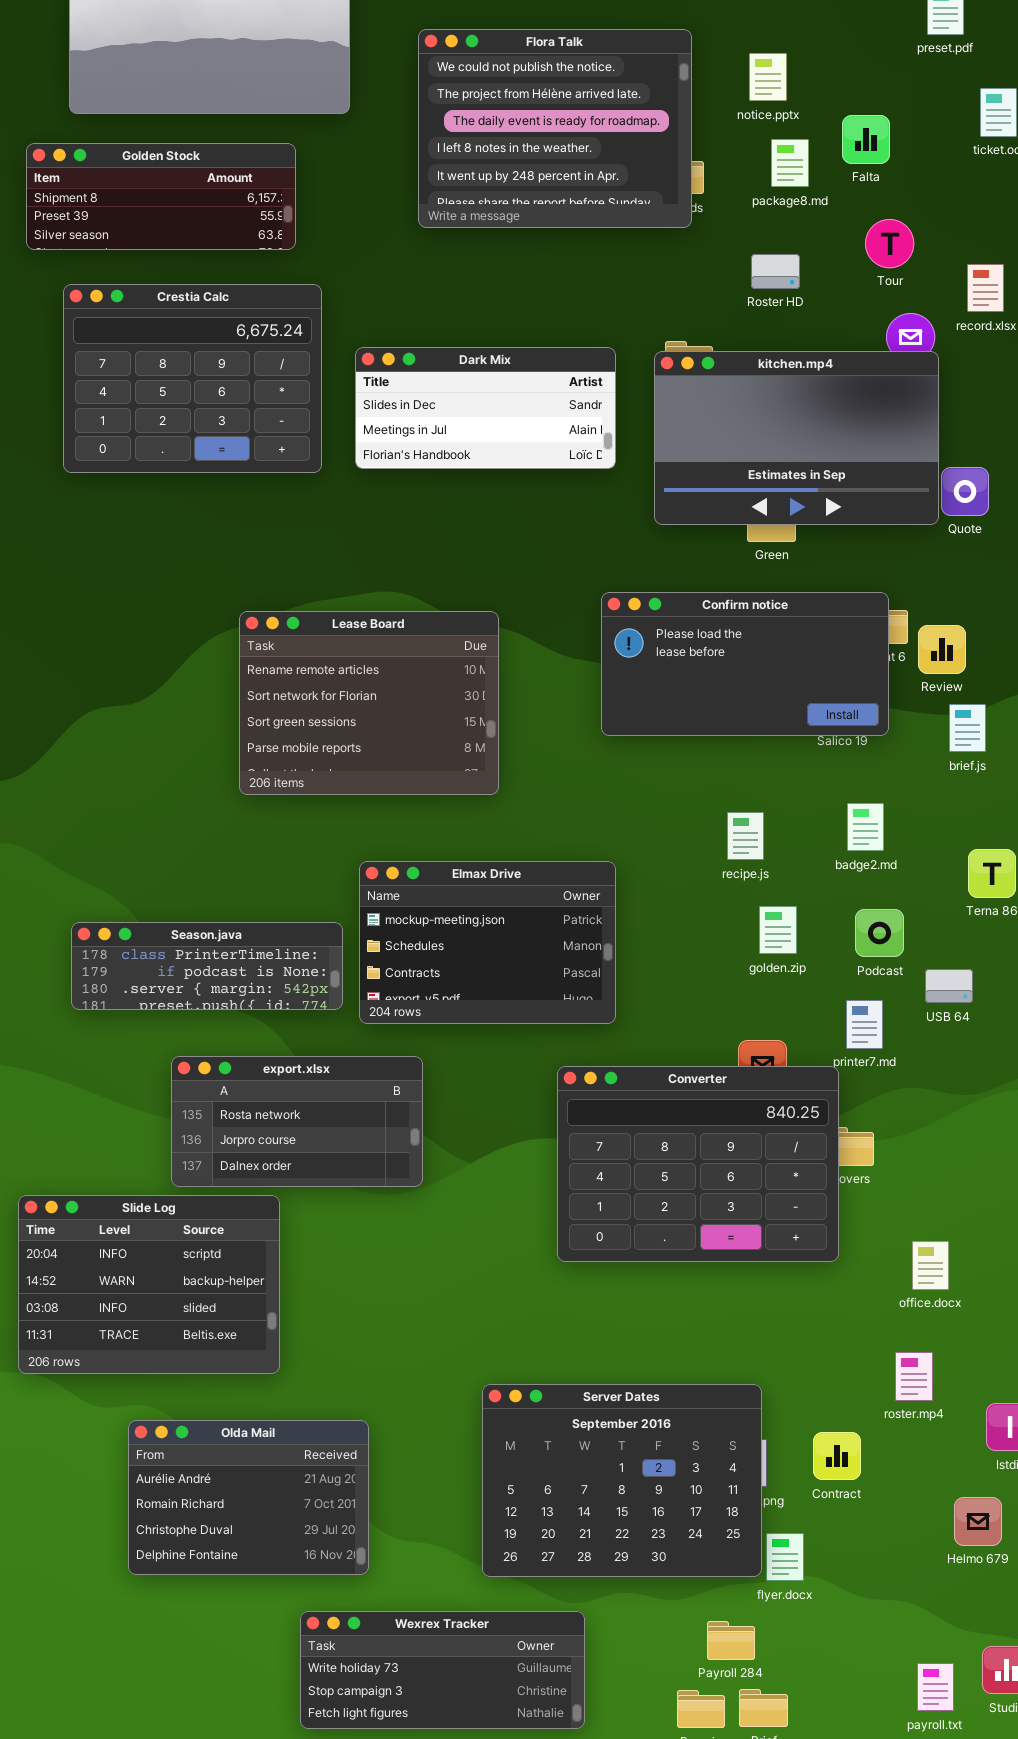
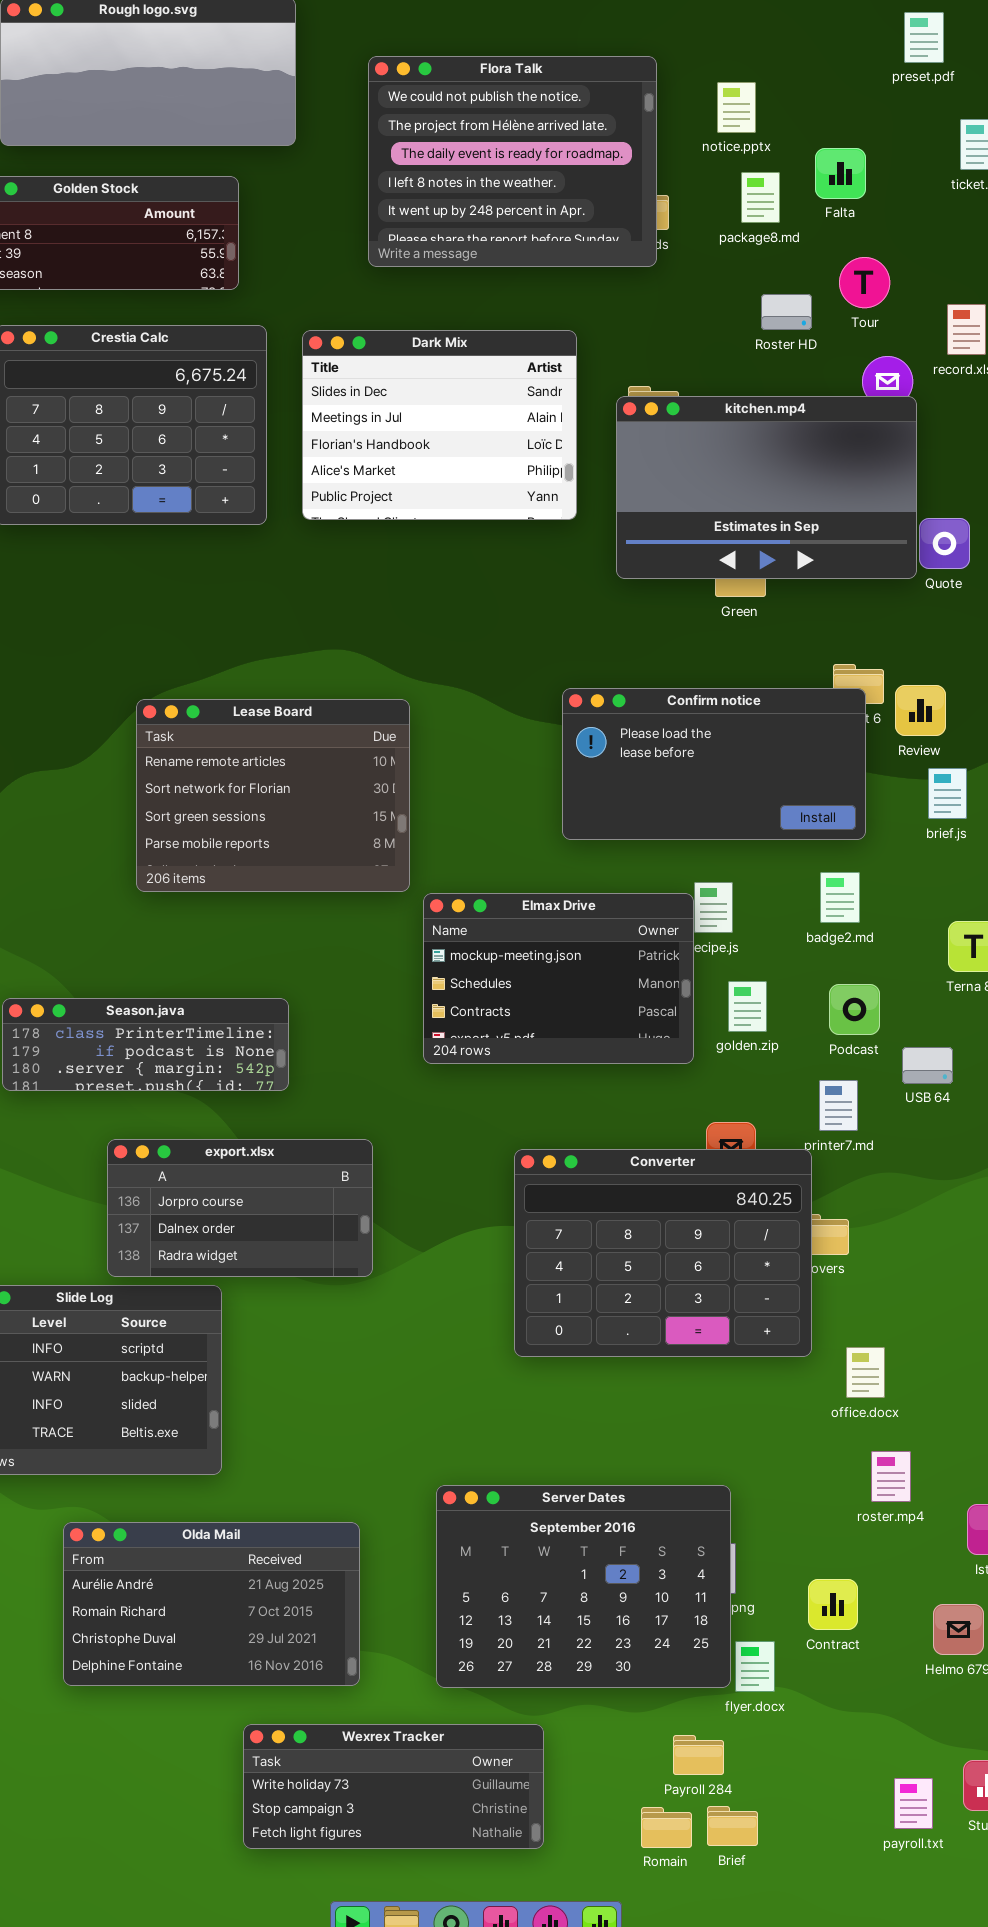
Roster HD: [751,254,800,289] -> [761,294,812,330], moved
Dark Mix: [355,347,616,469] -> [302,330,577,520], resized
Confirm notice: [601,592,889,736] -> [562,688,866,840], moved
Lease Board: [239,611,499,795] -> [136,699,410,892], moved
Elmax Drive: [359,861,616,1024] -> [423,893,694,1064], moved
export.xlsx: [171,1056,423,1187] -> [107,1139,373,1277], scrolled down 1 row
office.docx: [912,1241,949,1290] -> [846,1347,885,1398], moved
Olda Mail: [128,1420,369,1575] -> [63,1522,360,1686], resized
Contract: [813,1432,861,1480] -> [808,1579,858,1630], moved

